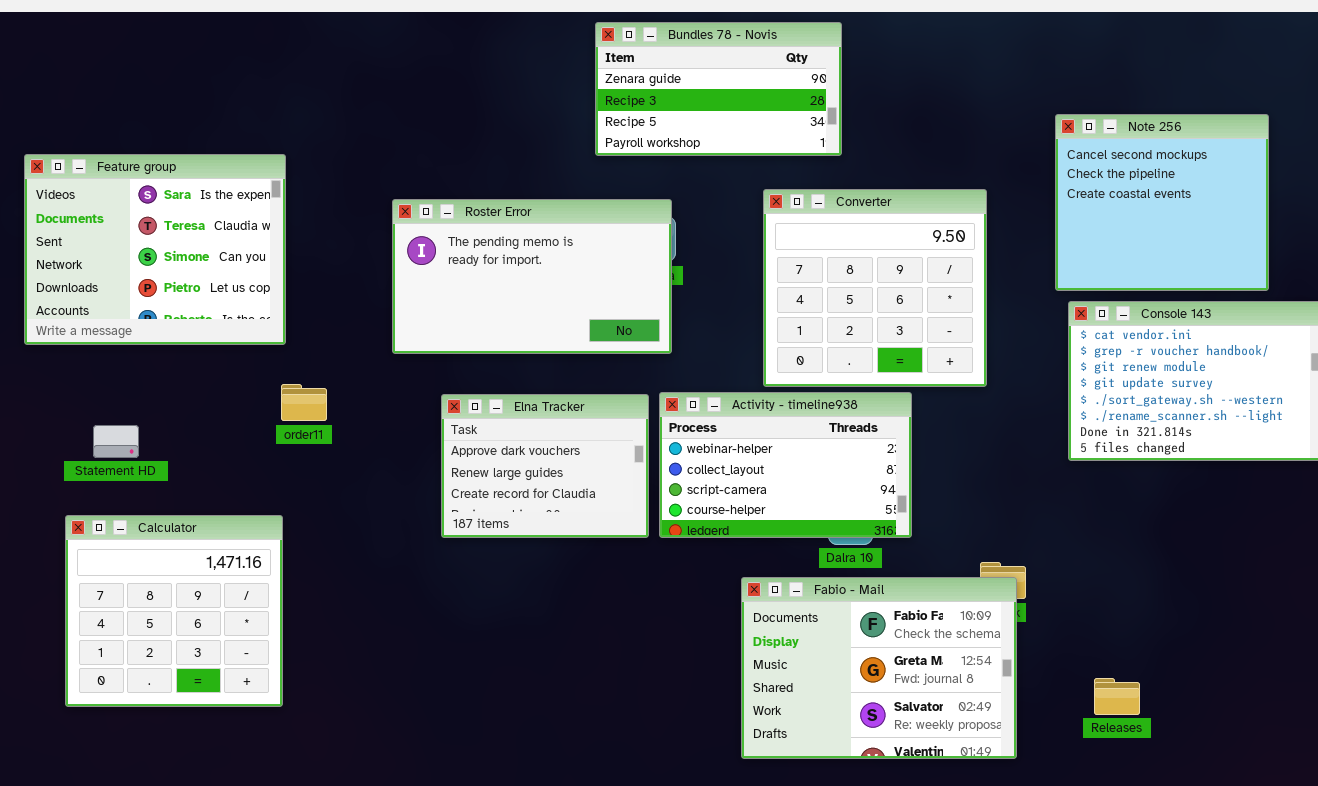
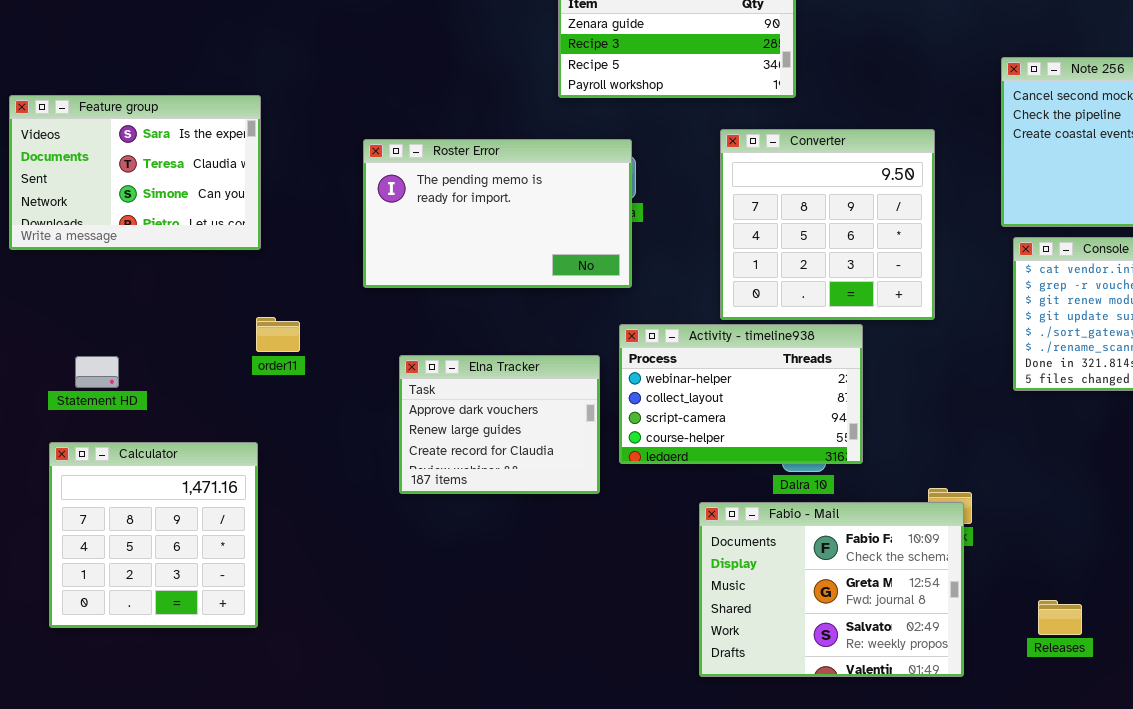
Feature group: [24,154,286,345] -> [9,95,261,250], resized
Elna Tracker: [441,394,649,538] -> [399,355,600,494], moved

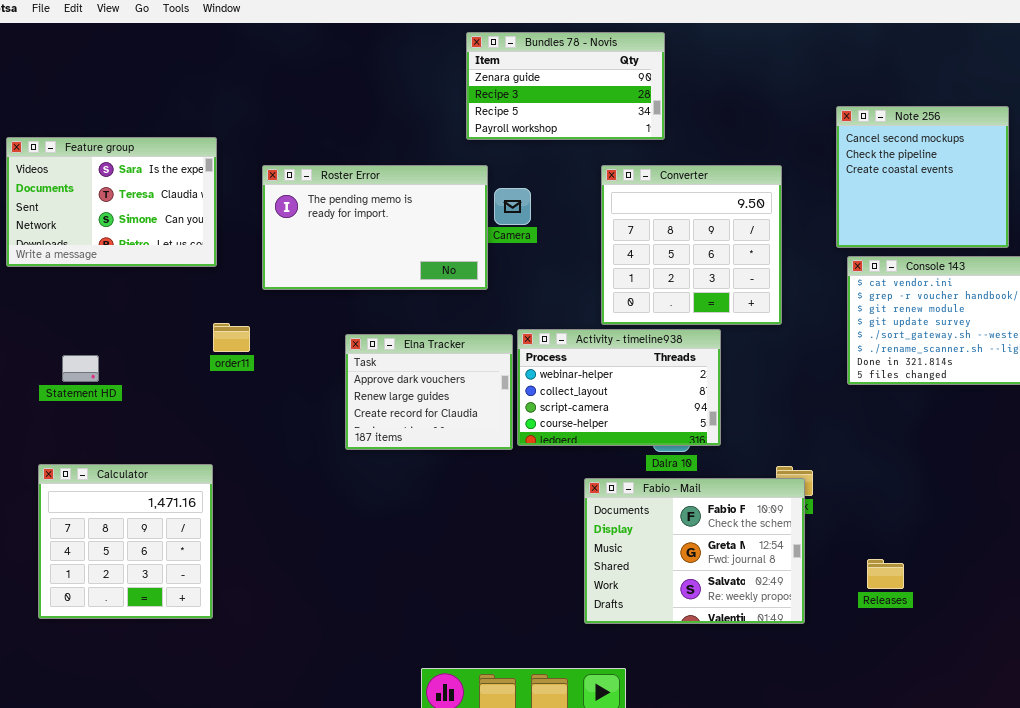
Roster Error: [363,139,632,288] -> [262,165,488,290], moved
Elna Tracker: [399,355,600,494] -> [345,334,513,450], moved
Calculator: [49,442,258,628] -> [38,464,213,619], moved

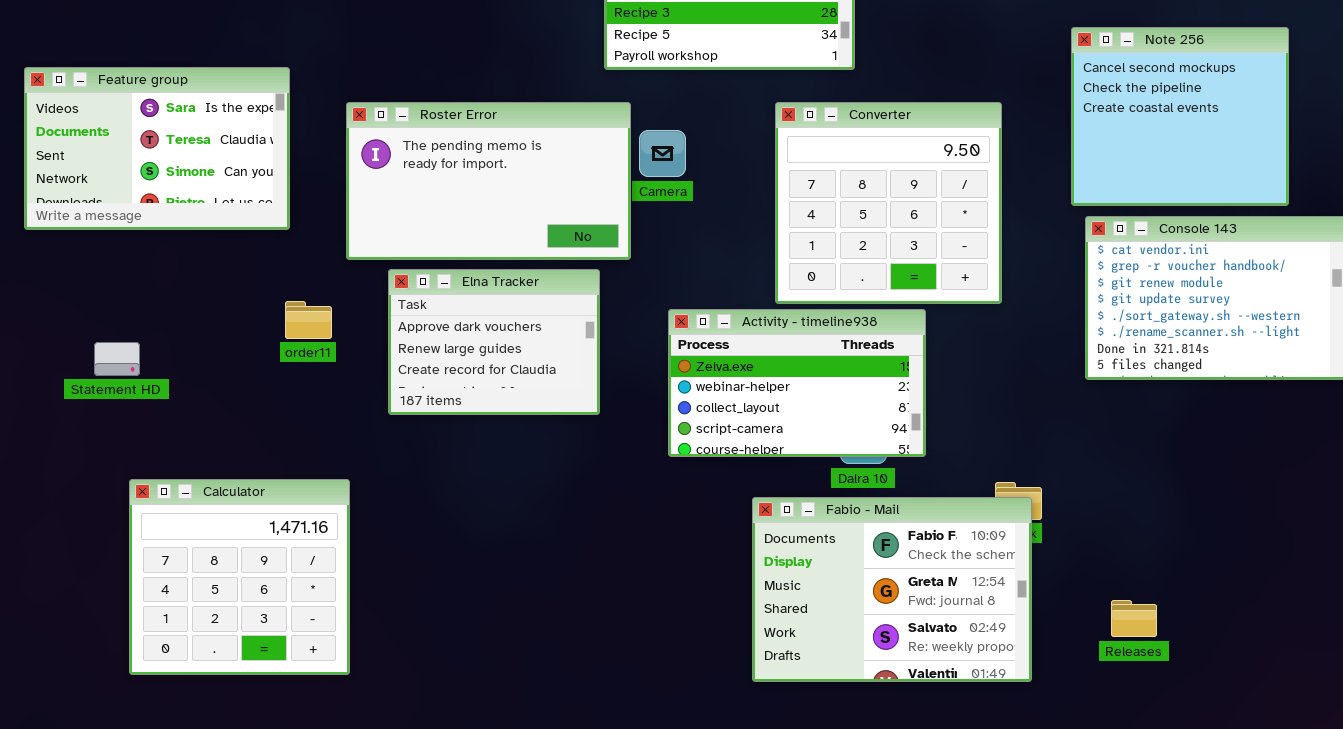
Activity - timeline938: [517,329,721,446] -> [668,309,926,457], scrolled up 1 row
Elna Tracker: [345,334,513,450] -> [388,269,600,415], moved
Calculator: [38,464,213,619] -> [129,479,350,675], moved

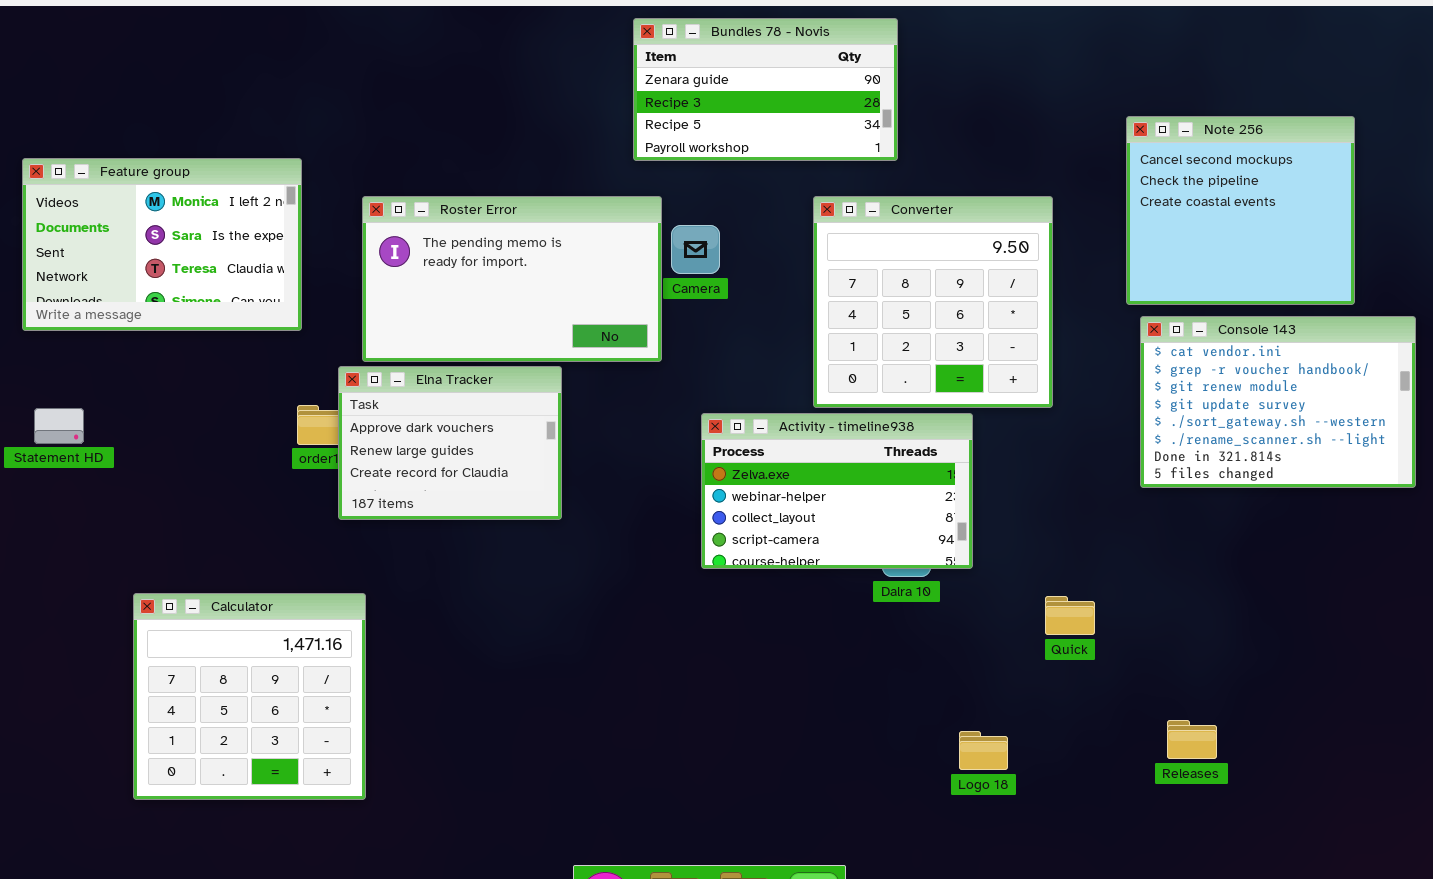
Feature group: [24,67,290,230] -> [22,158,302,331], scrolled up 1 row
Elna Tracker: [388,269,600,415] -> [338,366,562,520], moved
Statement HD: [94,342,140,376] -> [34,408,84,444], moved
Fabio - Mail: [752,497,1032,682] -> none, closed

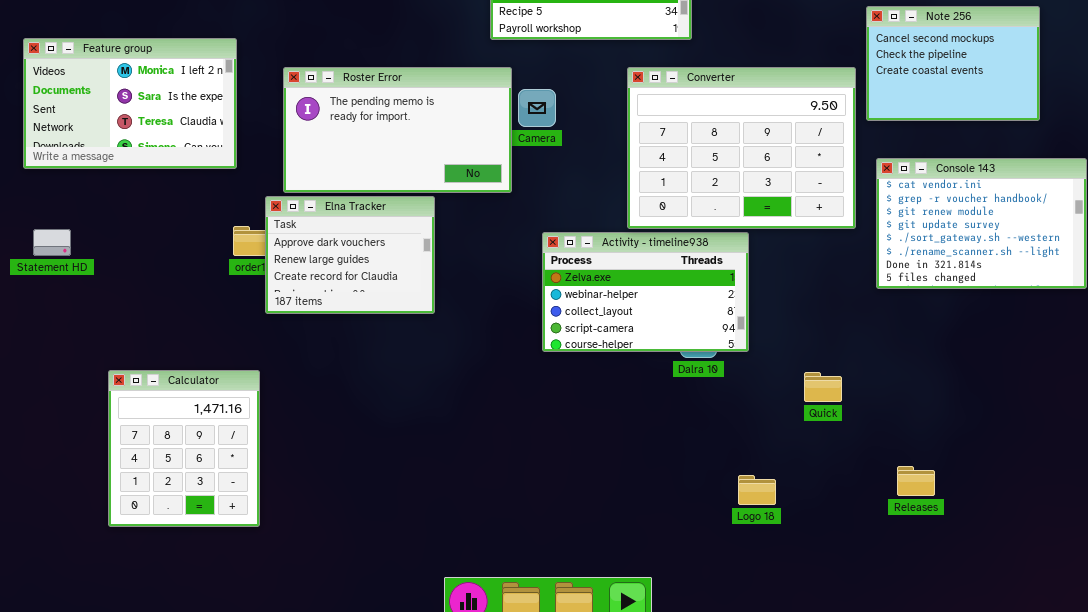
Note 256: [1126,116,1355,305] -> [866,6,1040,121], resized
Converter: [813,196,1053,408] -> [627,67,856,229], resized
Calculator: [133,593,366,800] -> [108,370,260,527], resized

